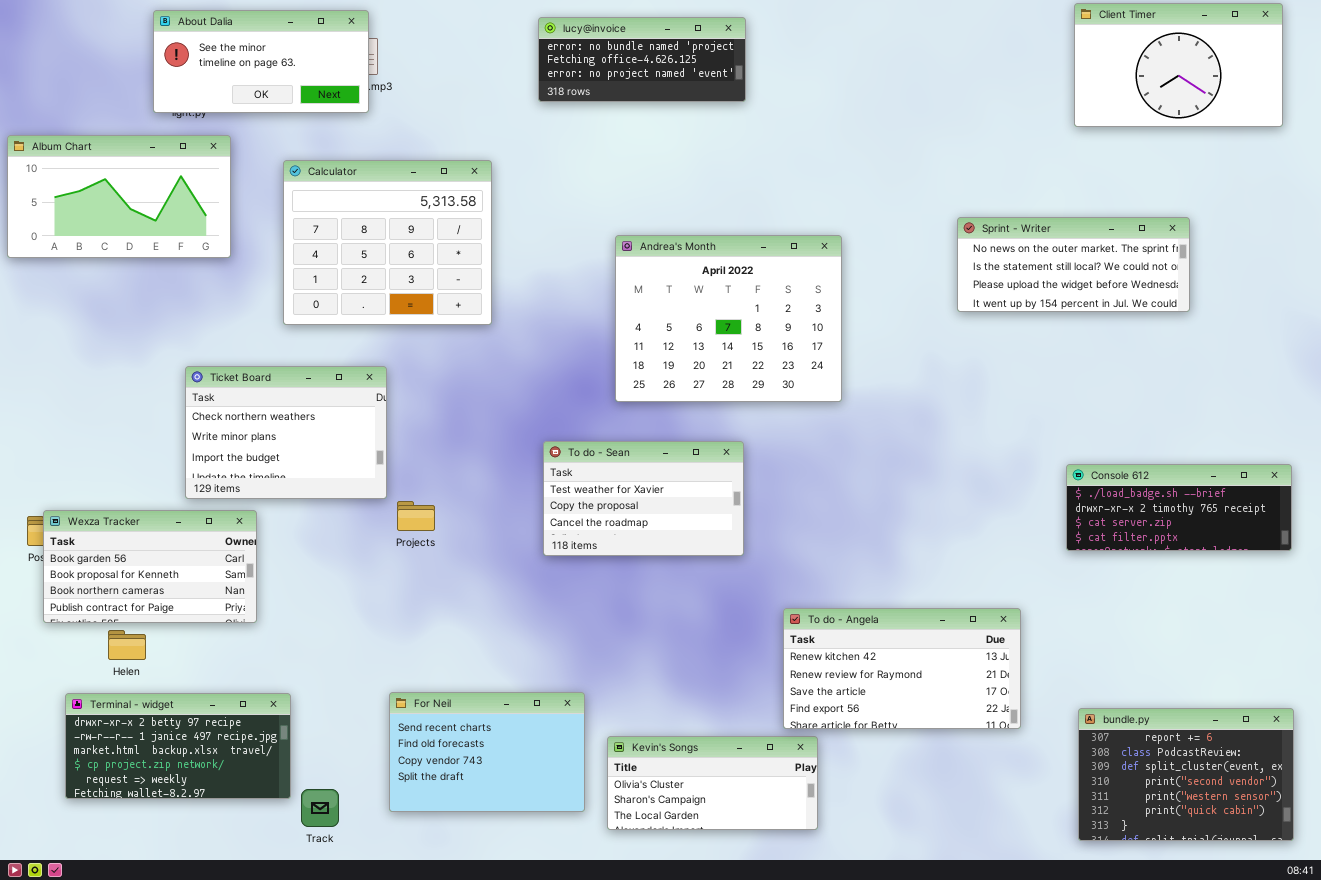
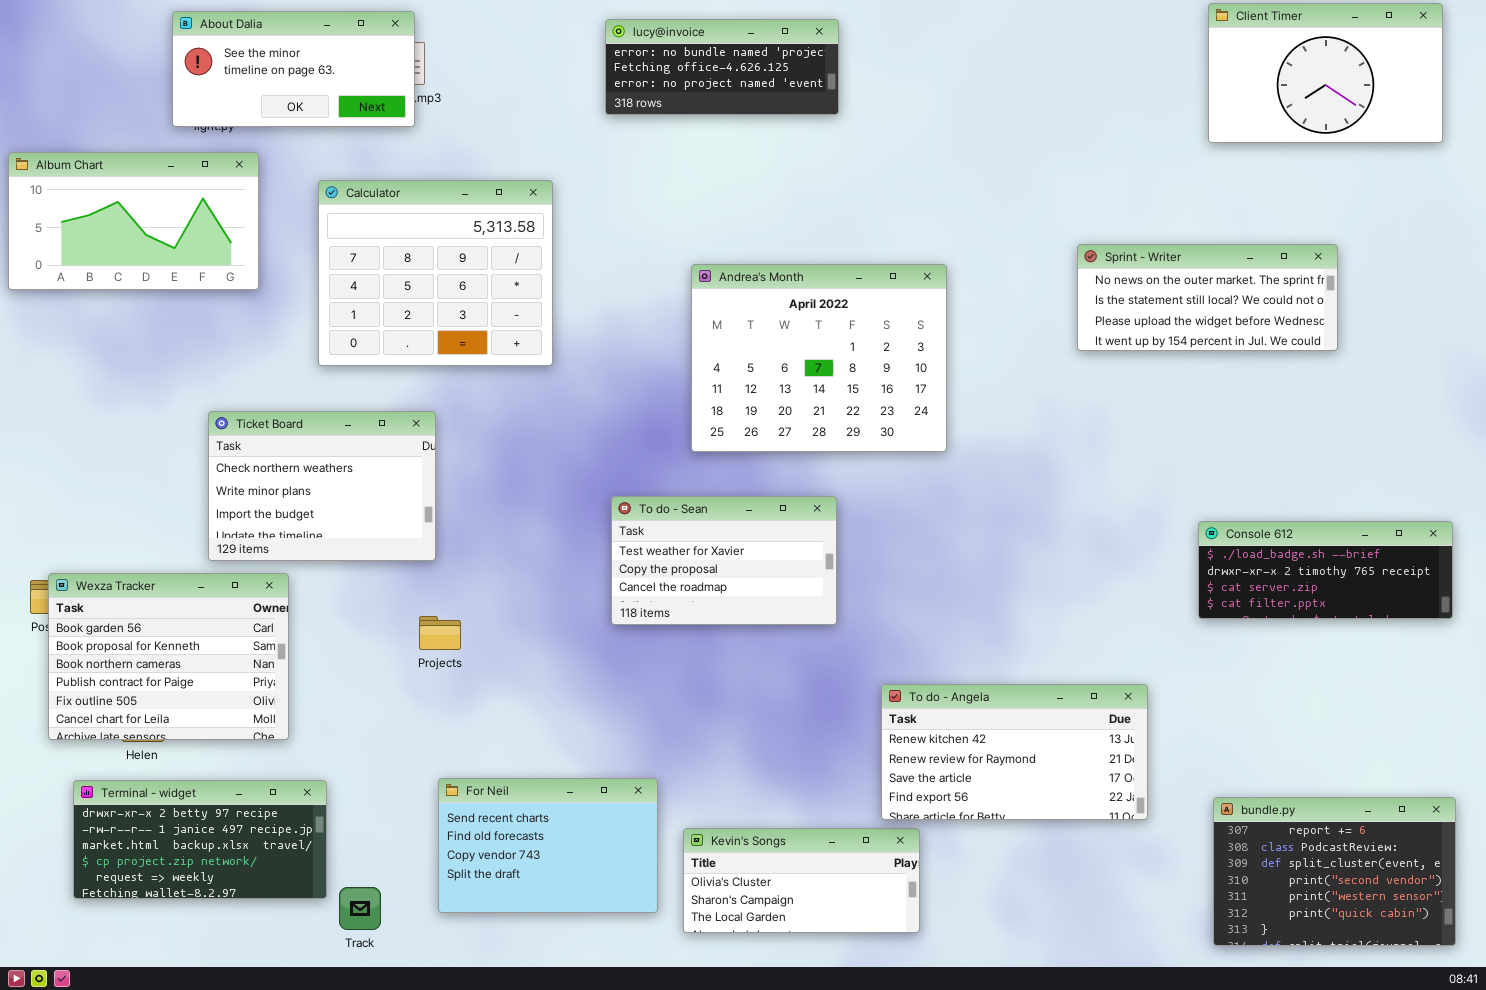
Projects: [397,501,435,531] -> [419,616,461,650], moved
Wexza Tracker: [43,510,257,623] -> [48,573,289,740], resized

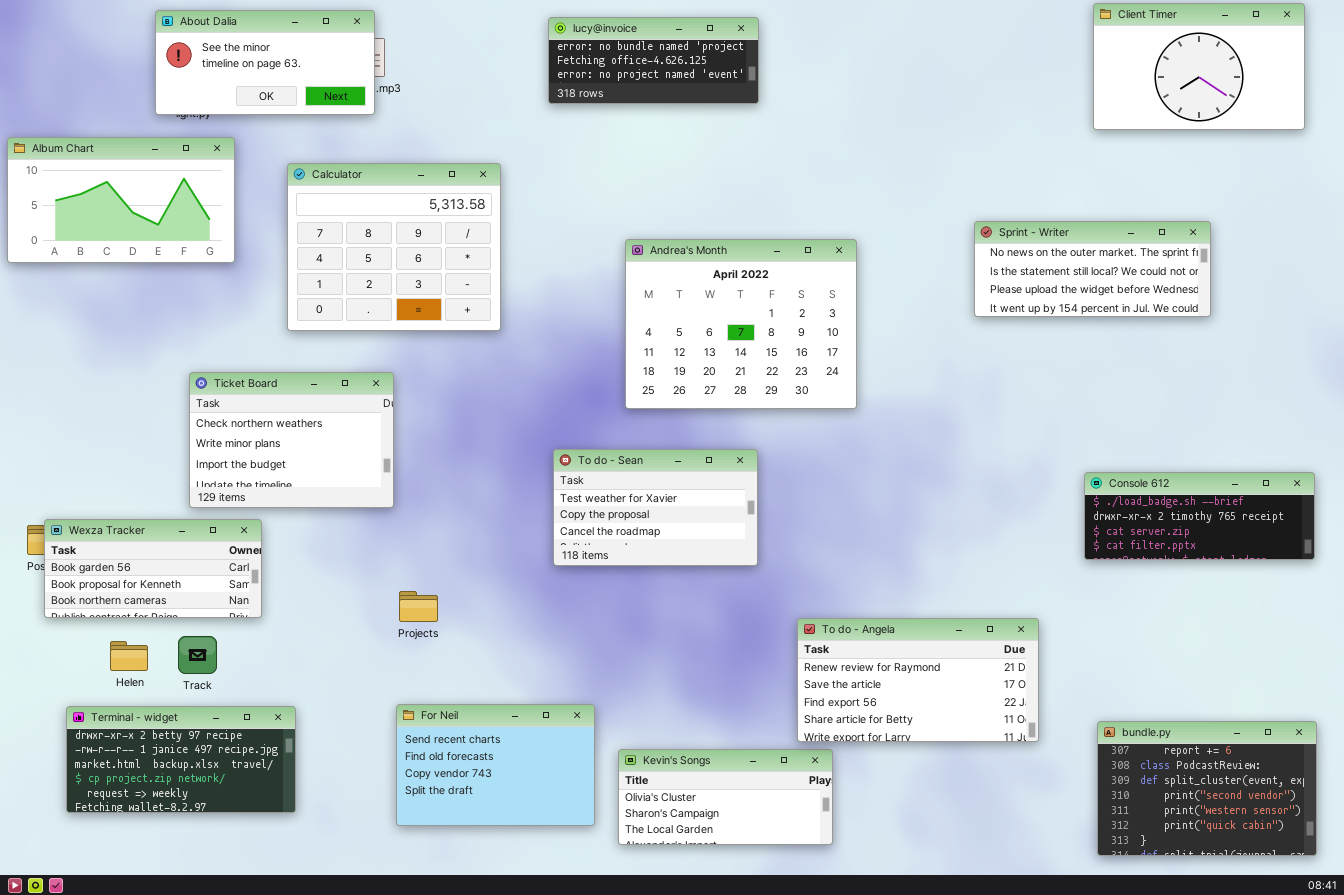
Wexza Tracker: [48,573,289,740] -> [44,519,262,618], resized
Projects: [419,616,461,650] -> [399,591,438,622], moved
To do - Angela: [881,684,1148,820] -> [797,618,1039,742], scrolled down 1 row
Track: [339,887,381,930] -> [178,636,217,674], moved

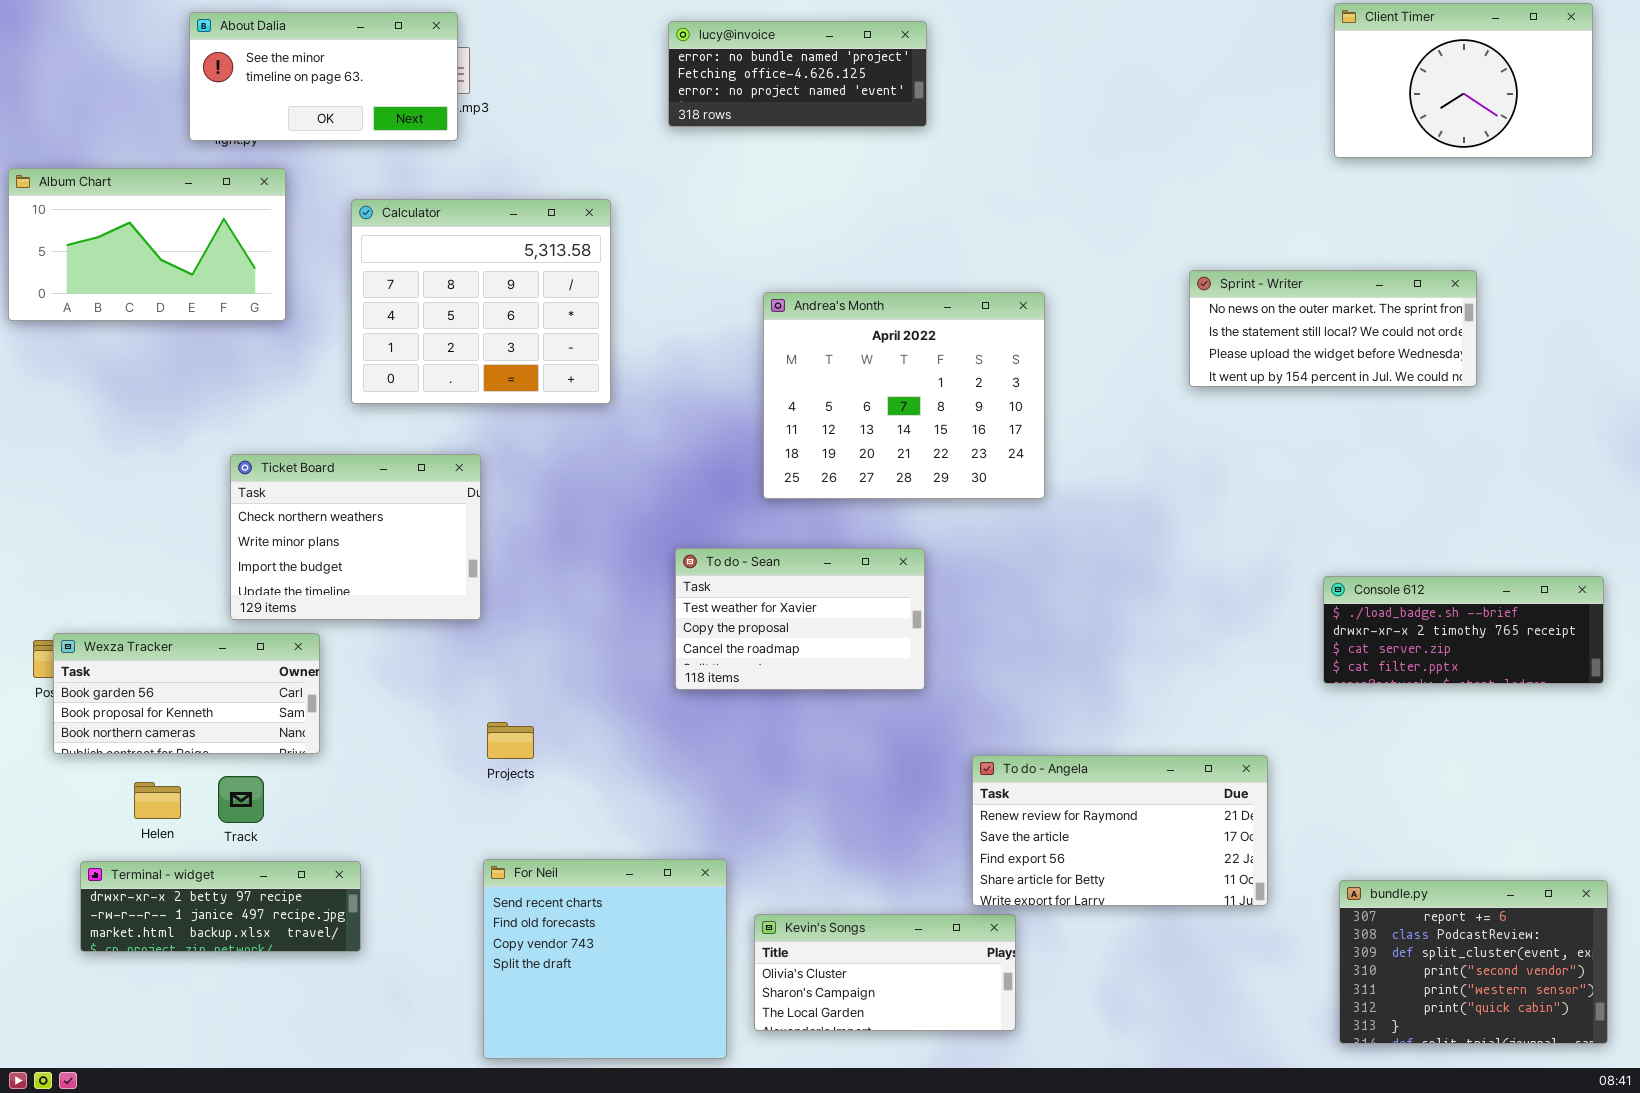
For Neil: [396,704,595,826] -> [483,859,727,1059], resized
Terminal - widget: [66,706,296,813] -> [80,861,361,952], resized

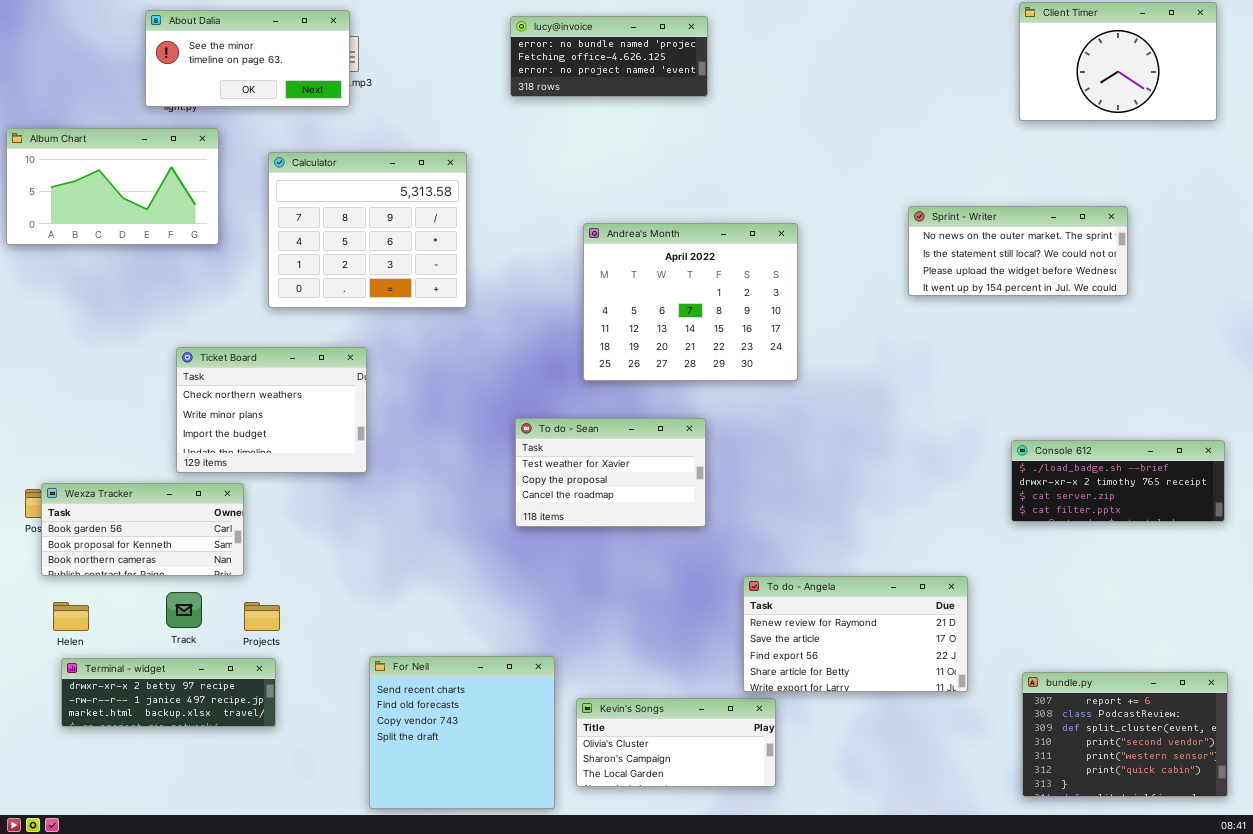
Projects: [487,722,534,759] -> [244,602,280,631], moved
Helen: [134,782,181,819] -> [53,602,89,631], moved

